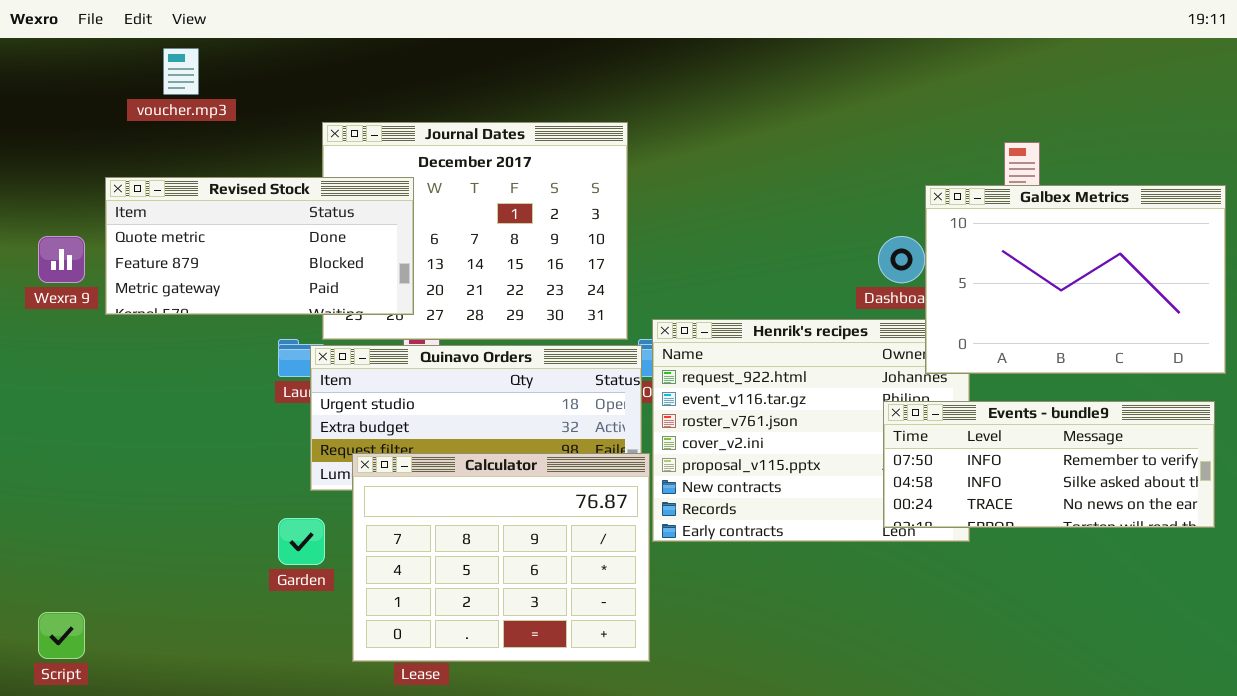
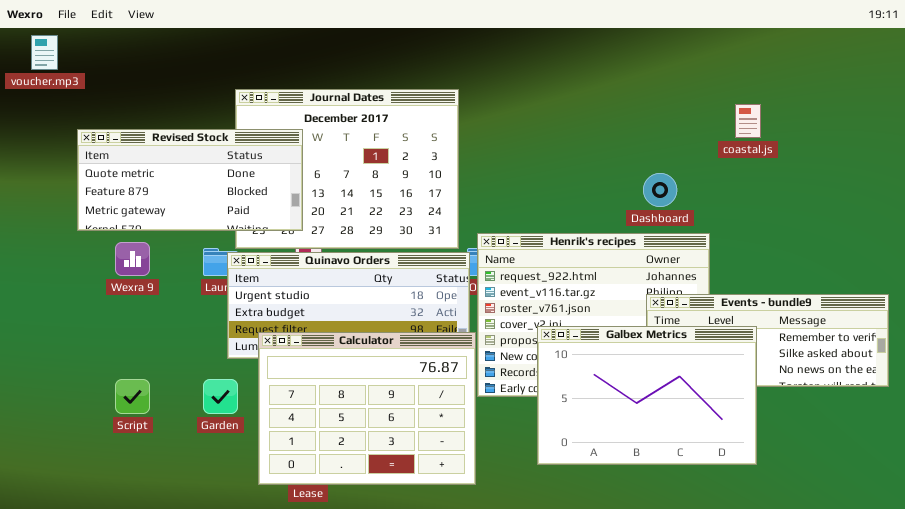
voucher.mp3: [163,48,199,95] -> [31,35,58,70], moved
Galbex Metrics: [925,185,1226,374] -> [537,326,757,465], moved
Wexra 9: [38,236,85,283] -> [115,242,150,276], moved
Script: [38,612,85,659] -> [115,379,150,414], moved

